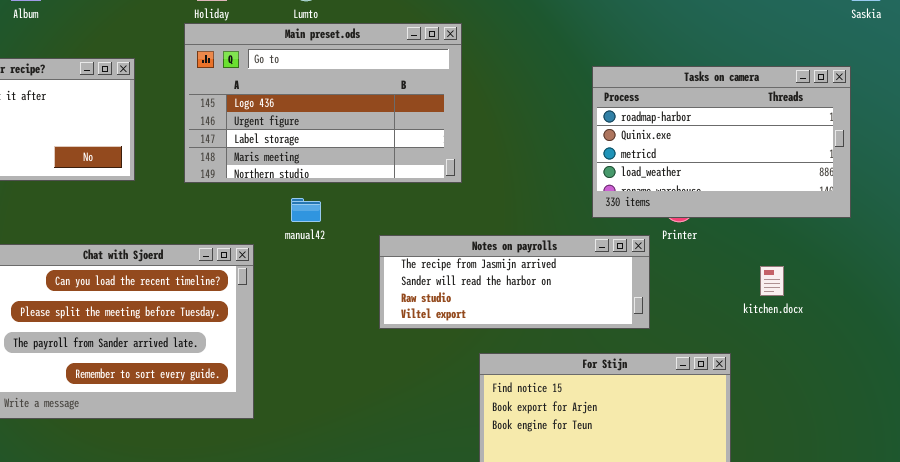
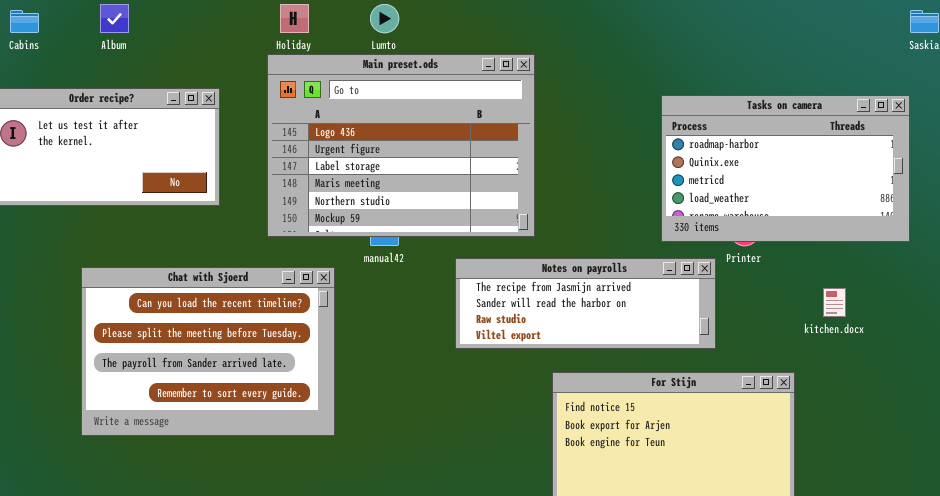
Main preset.ods: [184,23,462,183] -> [267,54,535,237], resized

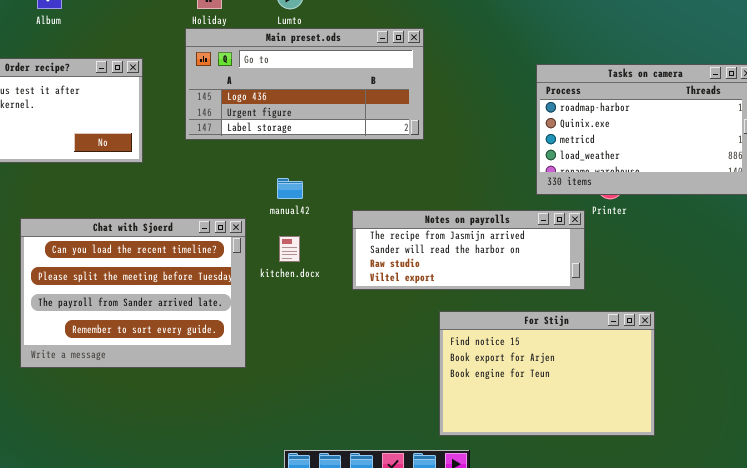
Main preset.ods: [267,54,535,237] -> [185,28,424,140], resized
kitchen.docx: [823,288,846,317] -> [279,236,300,262], moved

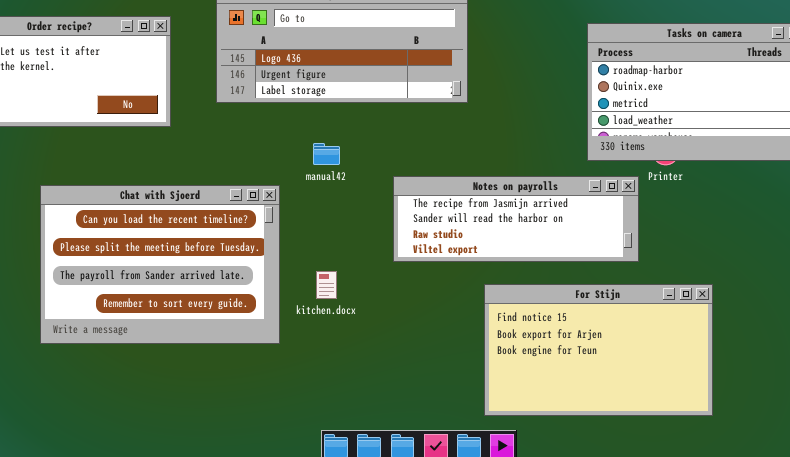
kitchen.docx: [279,236,300,262] -> [316,271,337,299], moved

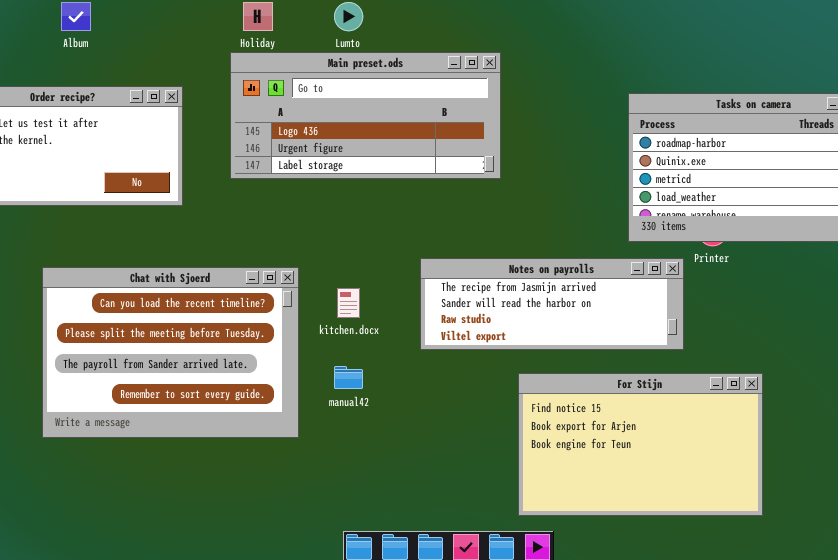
manual42: [313,143,340,165] -> [334,366,363,389], moved
kitchen.docx: [316,271,337,299] -> [337,288,360,318], moved

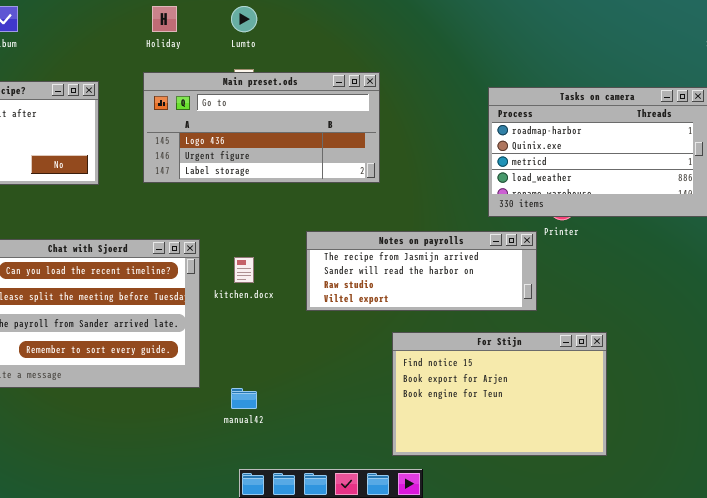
Main preset.ods: [230,52,501,179] -> [143,72,380,183], moved
manual42: [334,366,363,389] -> [231,388,257,409], moved

